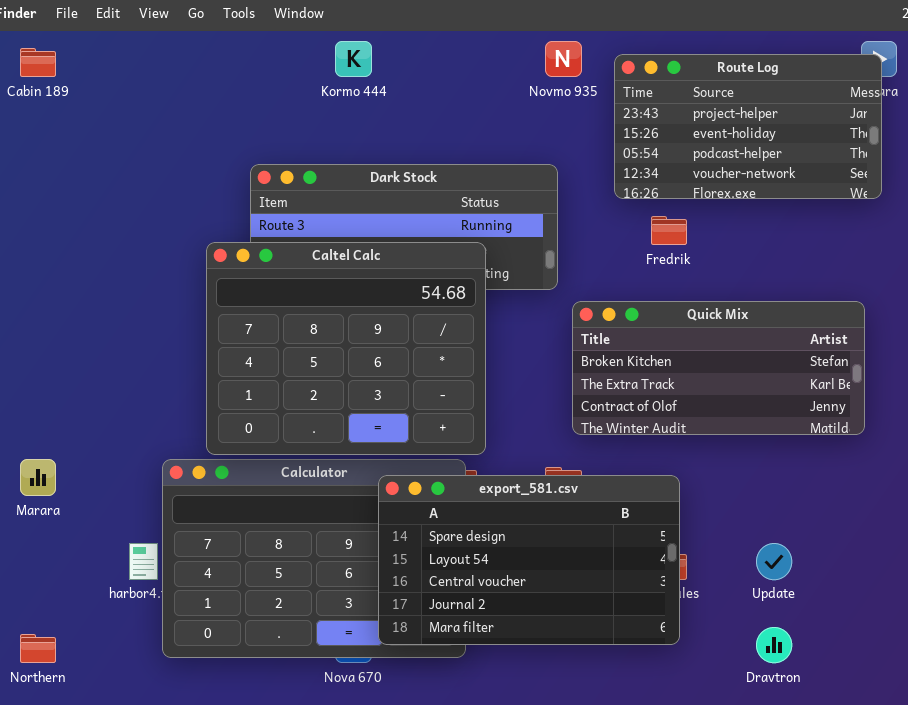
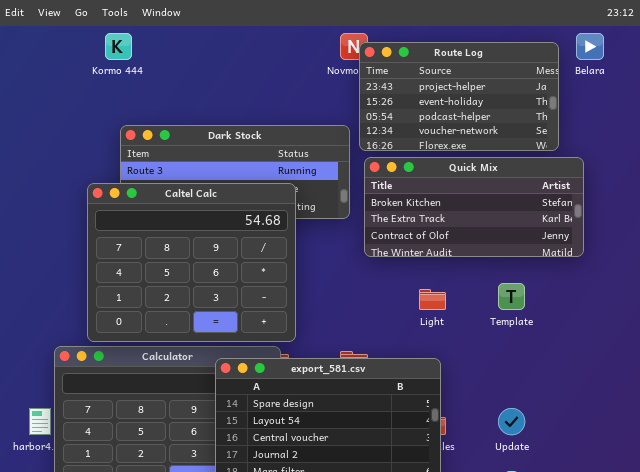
Kormo 444: [335,41,372,77] -> [105,33,132,60], moved
Route Log: [614,54,882,199] -> [359,42,559,151], moved
Quick Mix: [572,301,865,435] -> [364,157,584,257], moved

